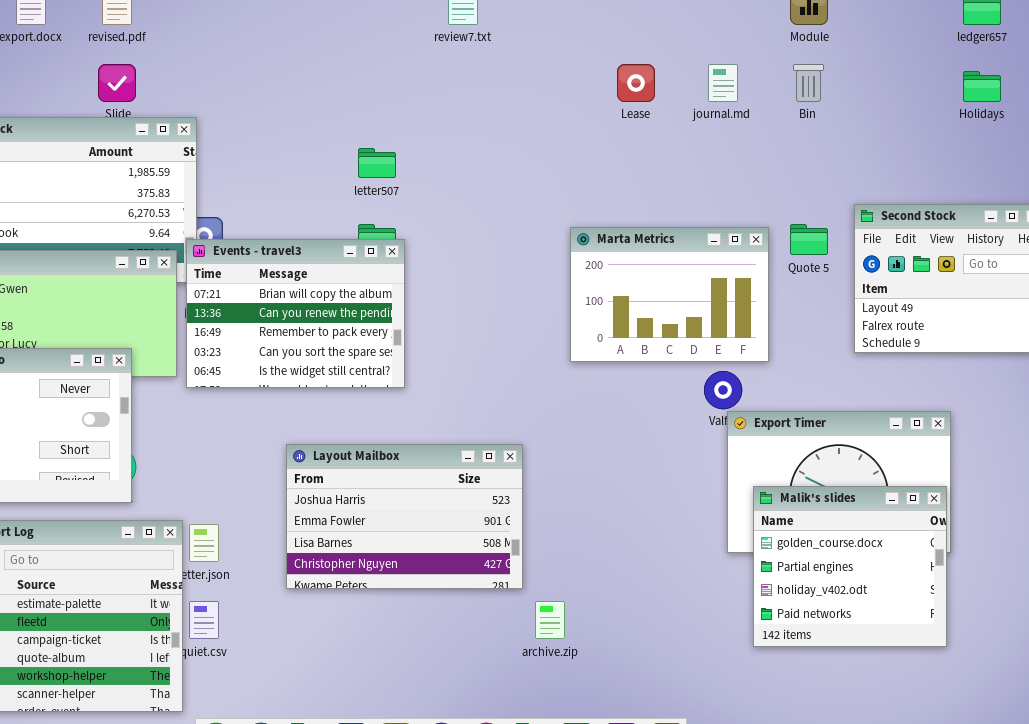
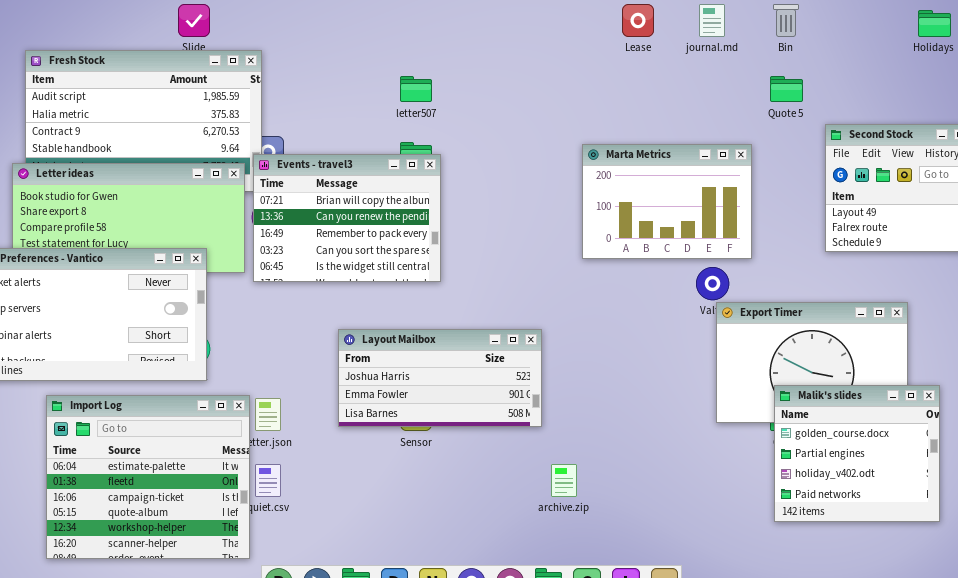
Quote 5: [790,224,828,255] -> [770,76,803,102], moved
Layout Mailbox: [286,444,523,589] -> [338,329,542,427], resized
Malik's slides: [753,486,947,647] -> [774,385,940,522], moved

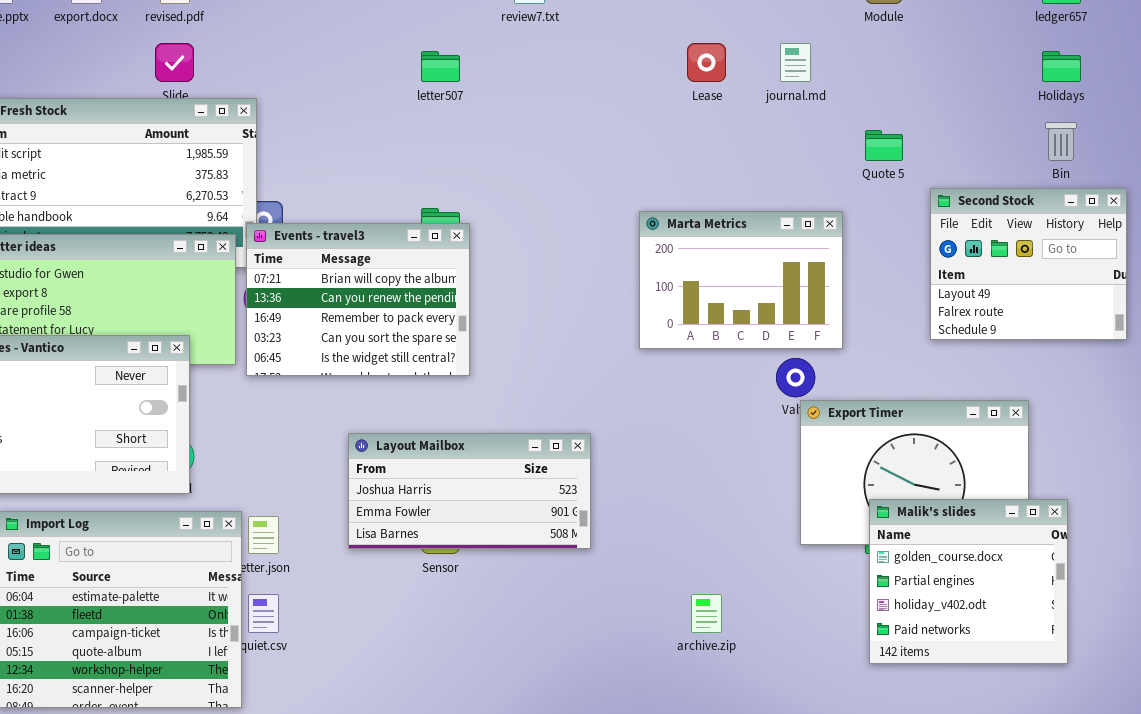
Bin: [773,4,799,37] -> [1045,122,1077,161], moved
letter507: [400,76,432,102] -> [421,51,460,82], moved
archive.zip: [551,464,577,497] -> [691,594,722,633], moved

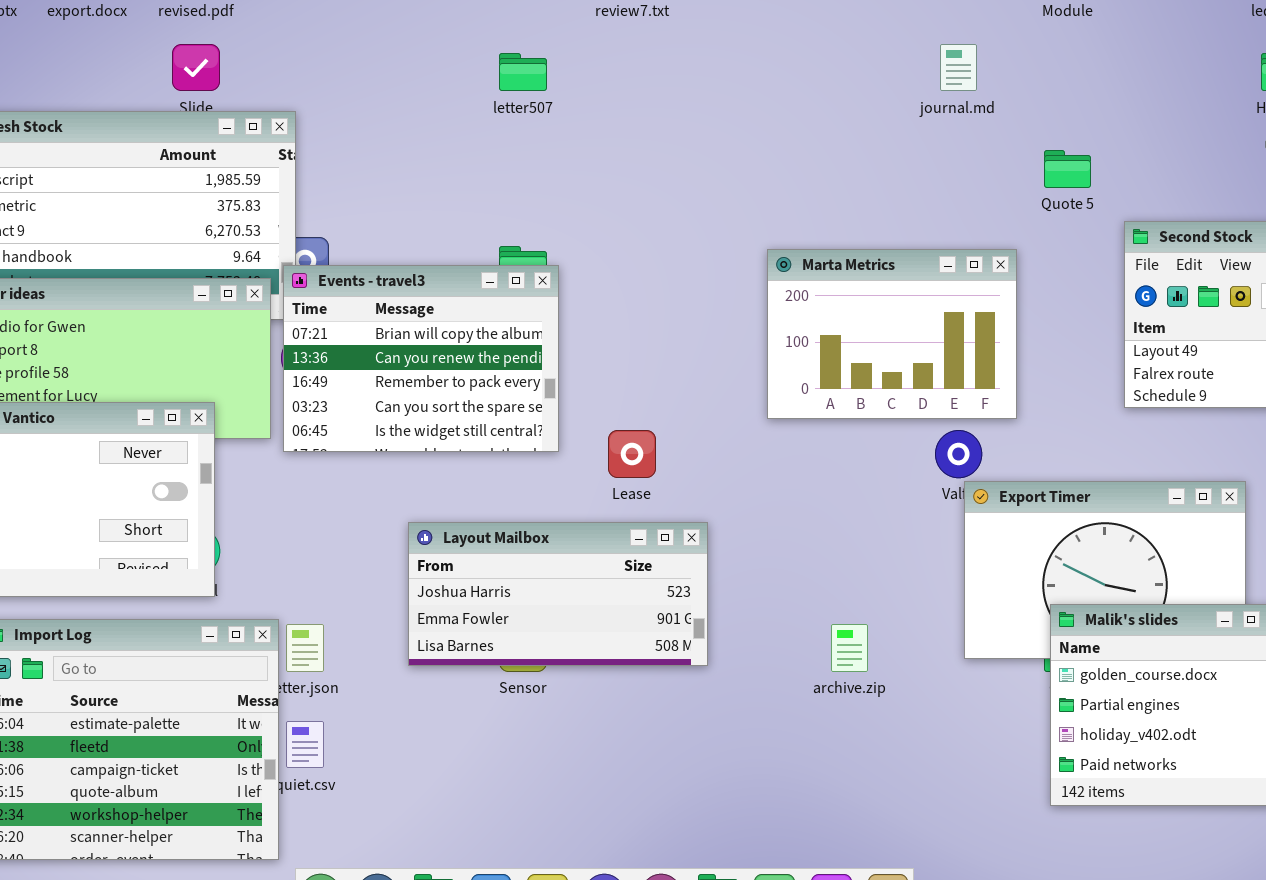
Lease: [687,43,726,82] -> [608,430,656,478], moved
archive.zip: [691,594,722,633] -> [831,624,868,672], moved

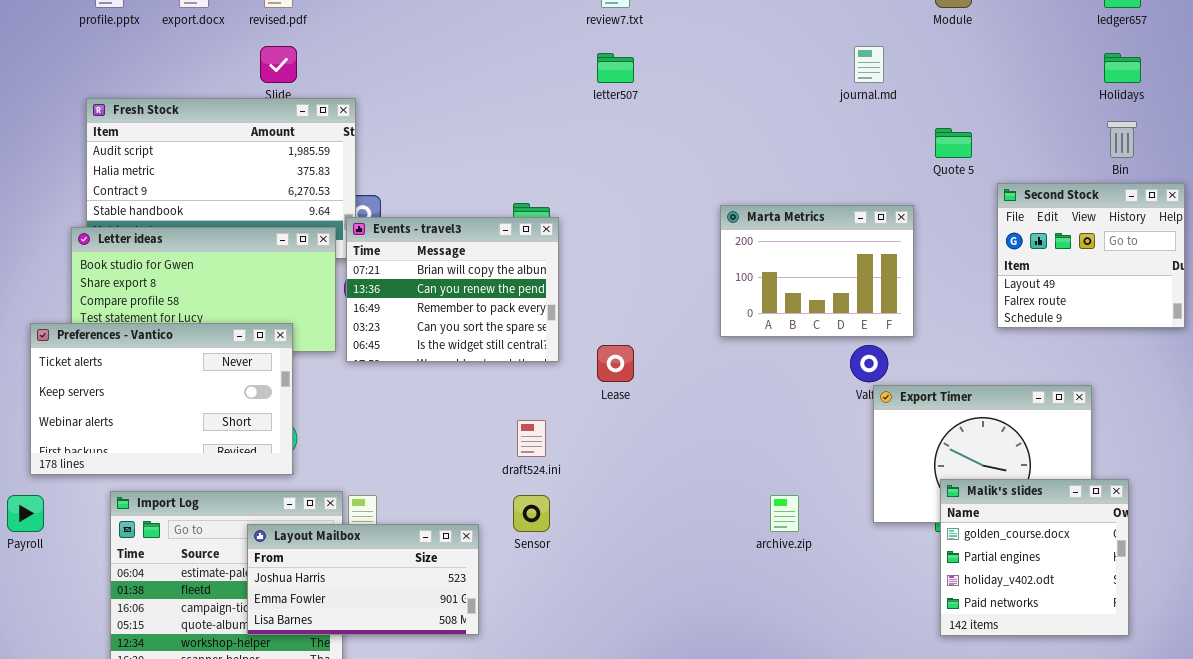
letter507: [499,53,547,91] -> [597,53,634,83], moved
Layout Mailbox: [408,522,708,666] -> [247,524,479,635], moved

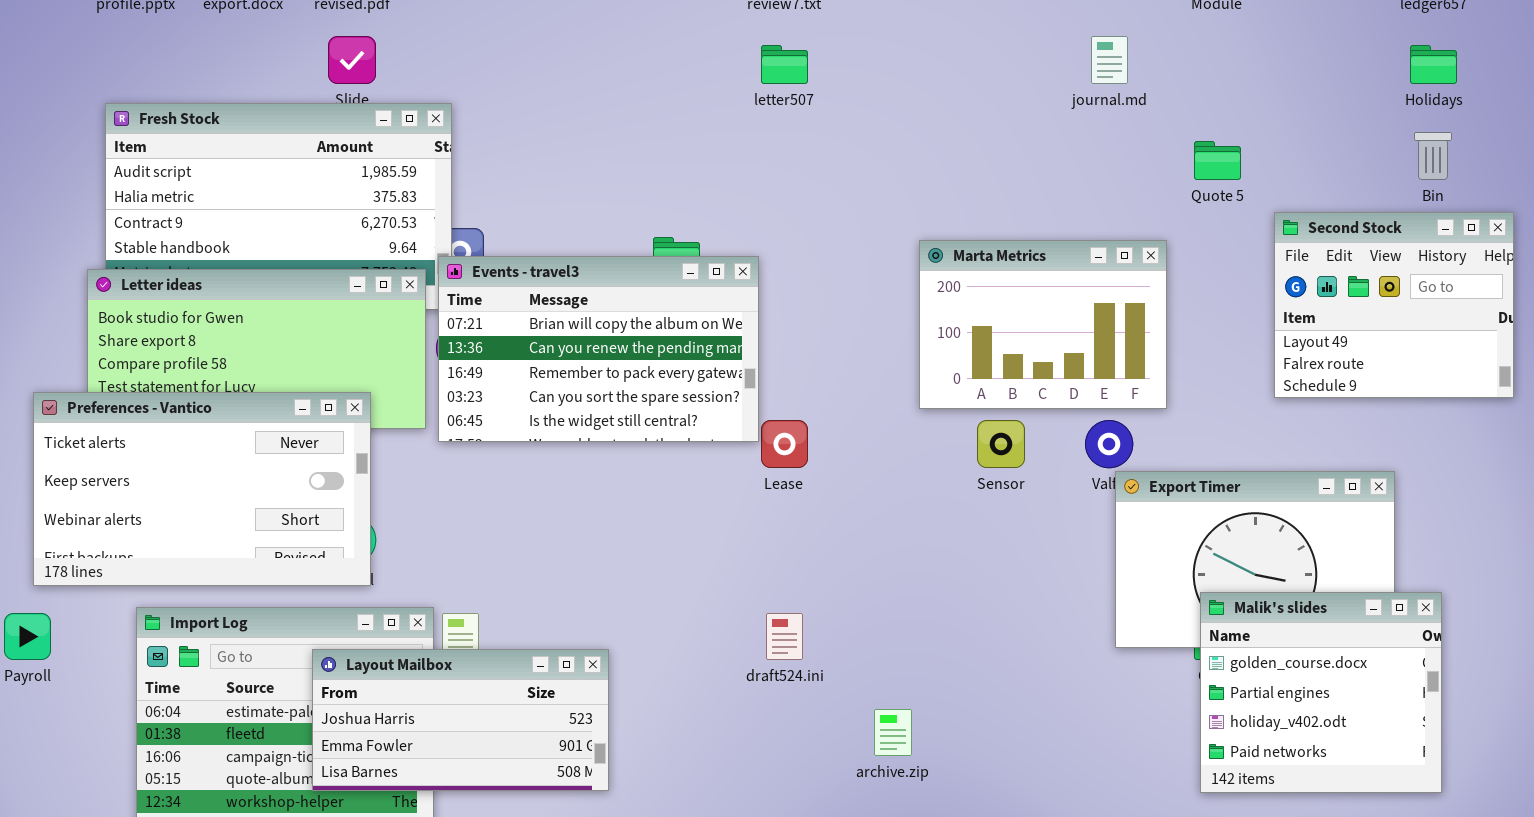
Events - travel3: [346,217,559,362] -> [438,256,759,442], resized
draft524.ini: [517,420,546,457] -> [766,613,803,660], moved
Sensor: [513,495,550,532] -> [977,420,1025,468], moved
archive.zip: [770,495,799,532] -> [874,709,912,756], moved

